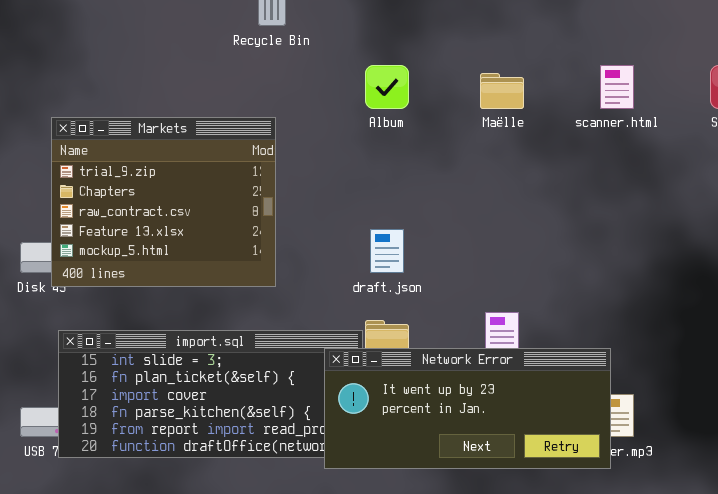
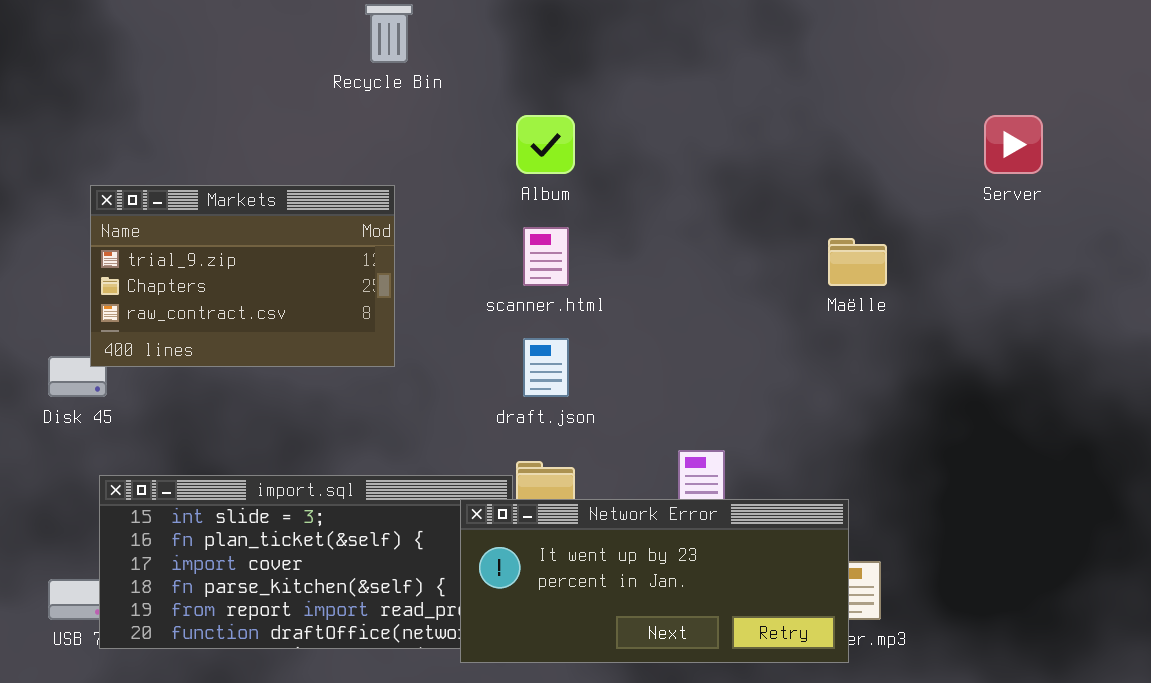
scanner.html: [600,65,634,109] -> [523,227,569,286], moved
Maëlle: [480,73,524,109] -> [828,238,887,286], moved
Markets: [51,117,276,287] -> [90,185,395,367], resized

